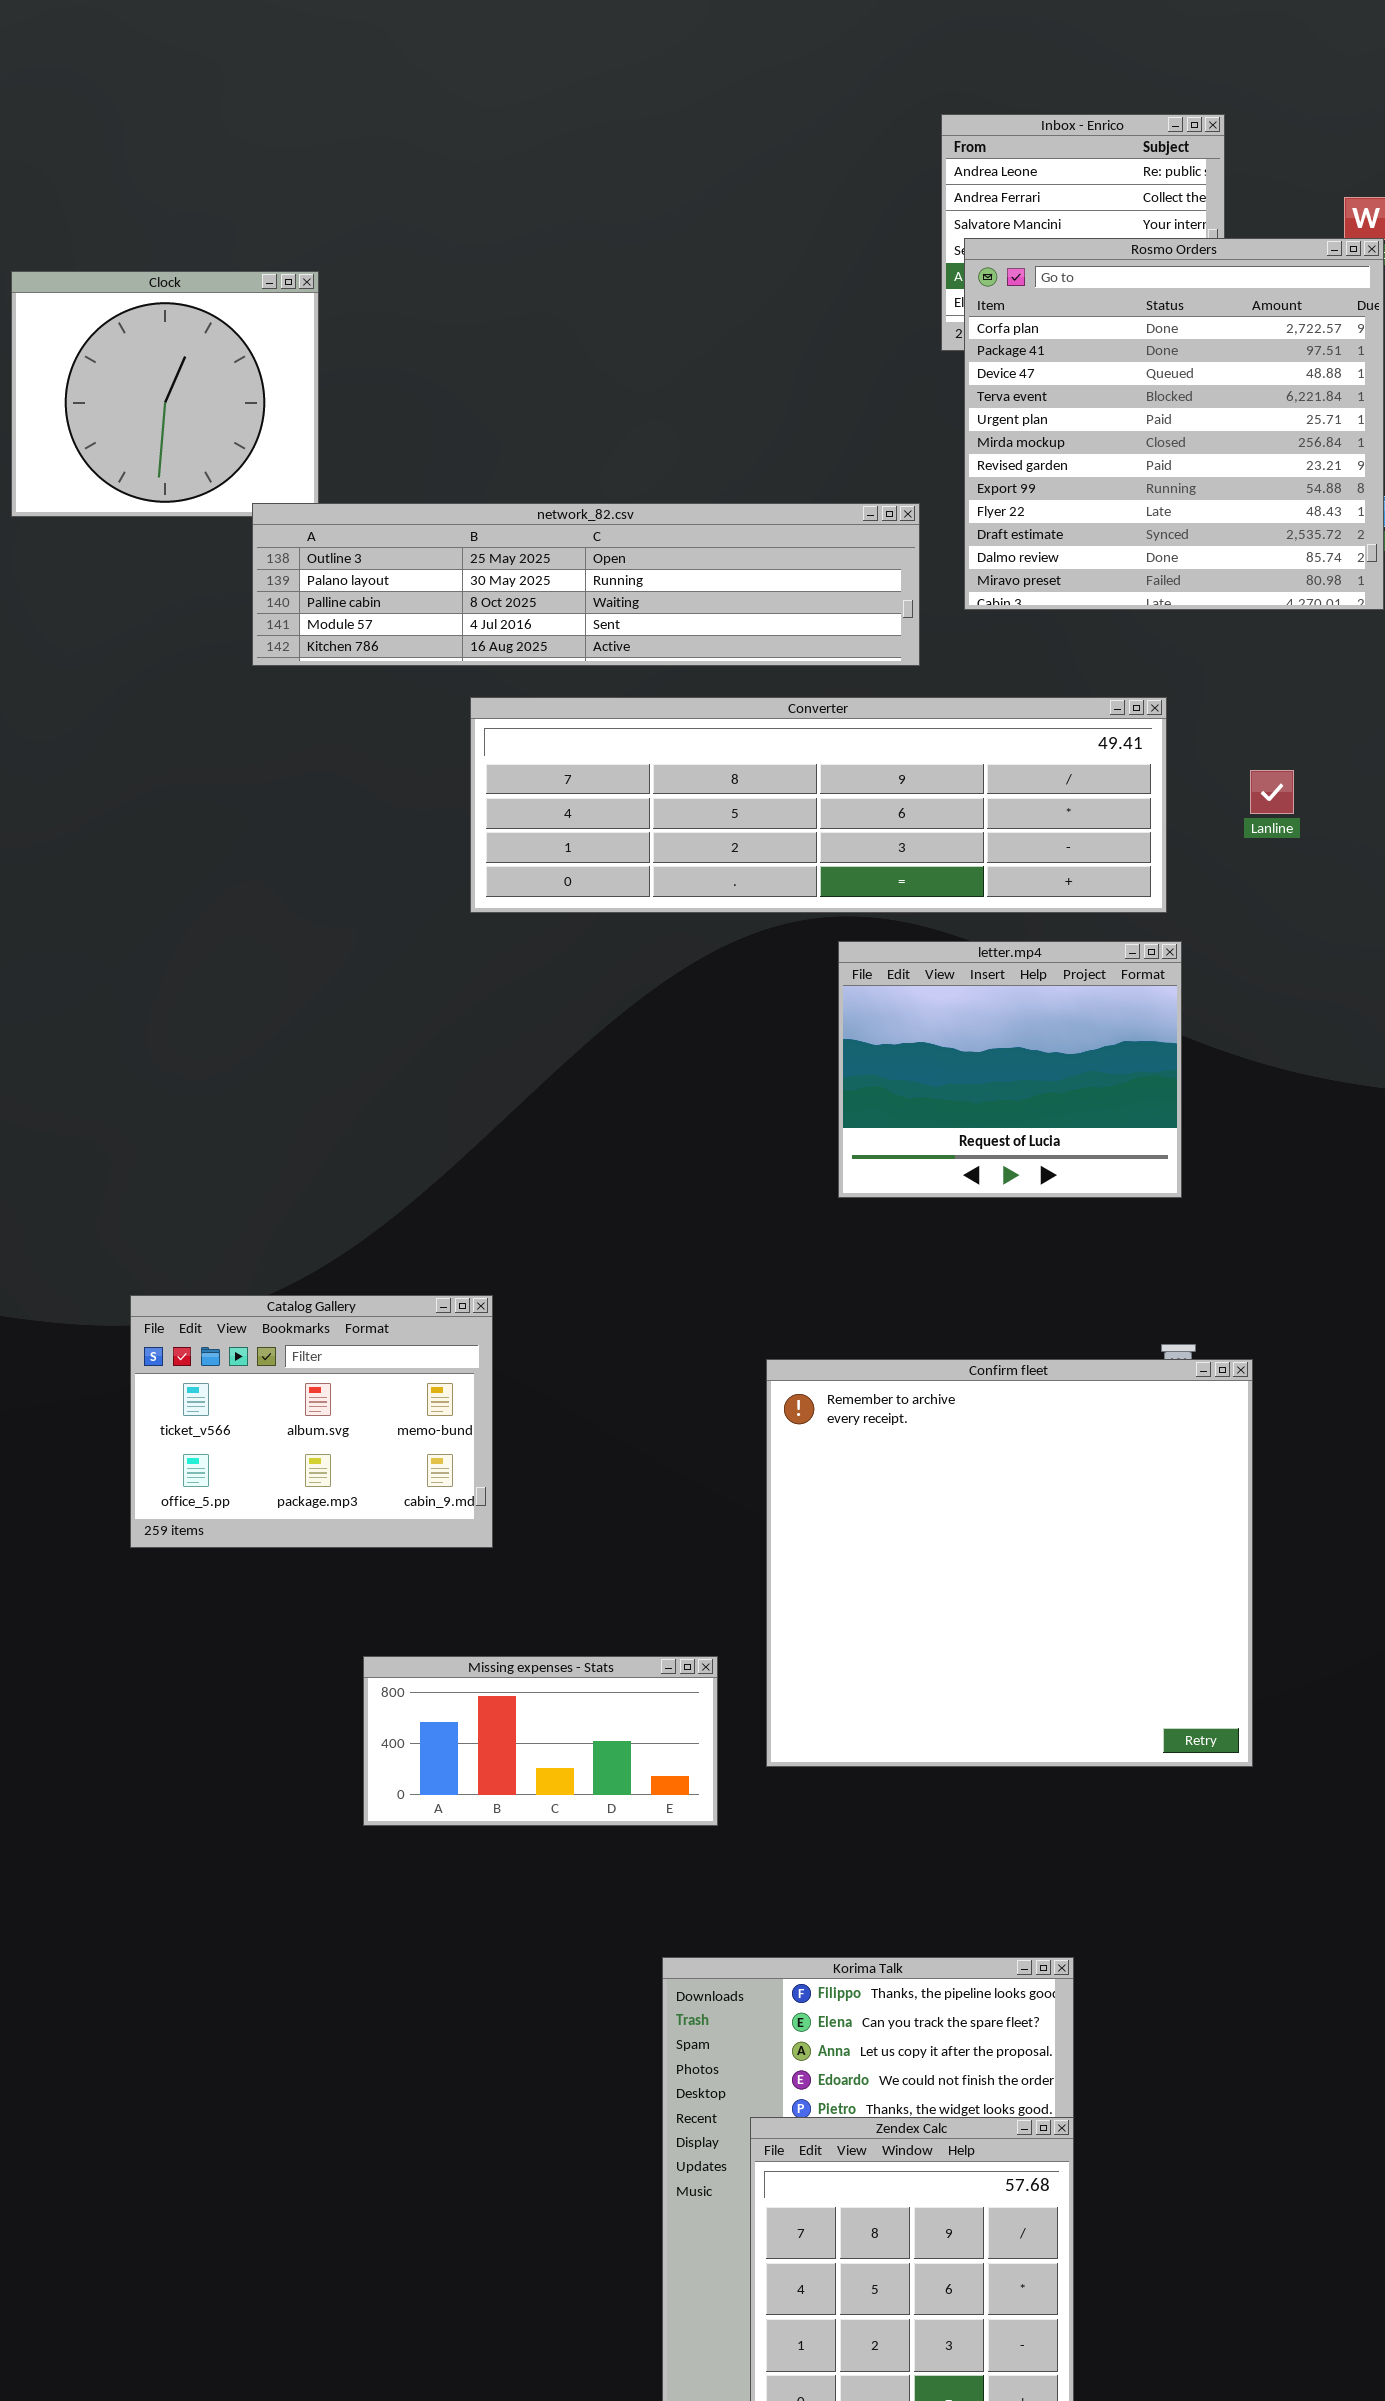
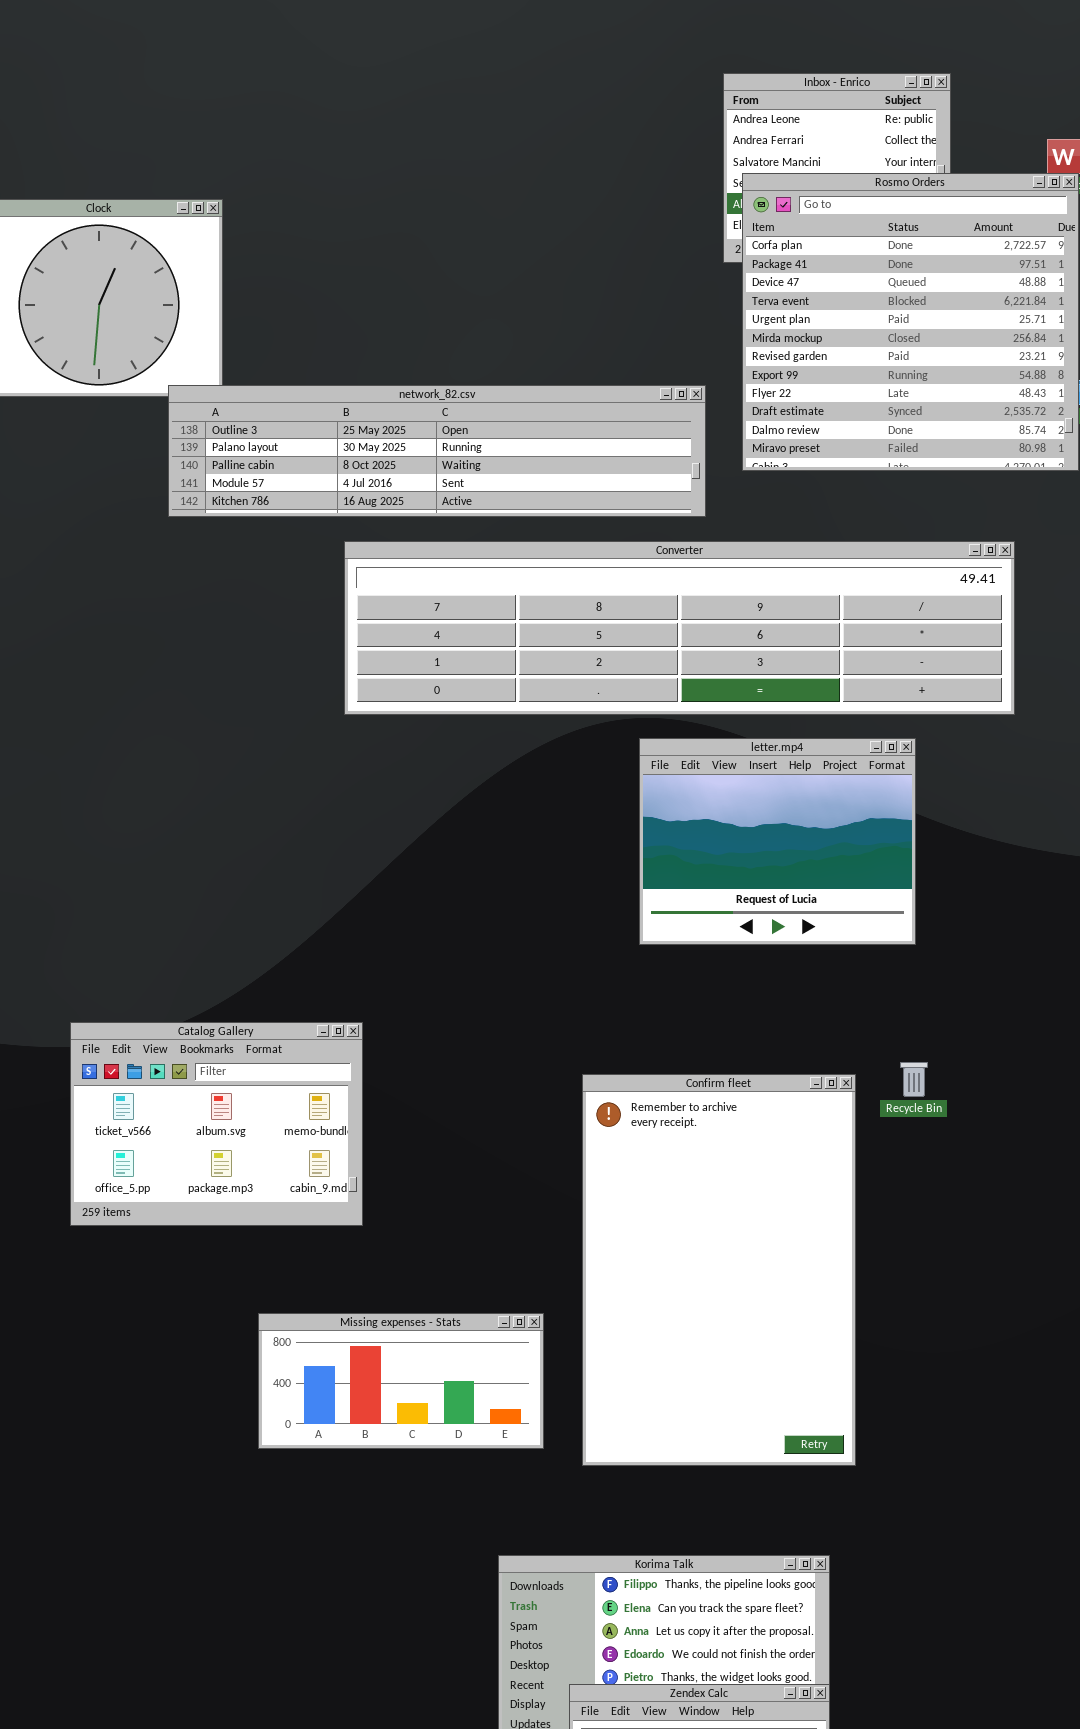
Converter: [470,697,1167,913] -> [344,541,1015,715], resized
Confirm fleet: [766,1359,1253,1767] -> [582,1074,856,1466], resized

